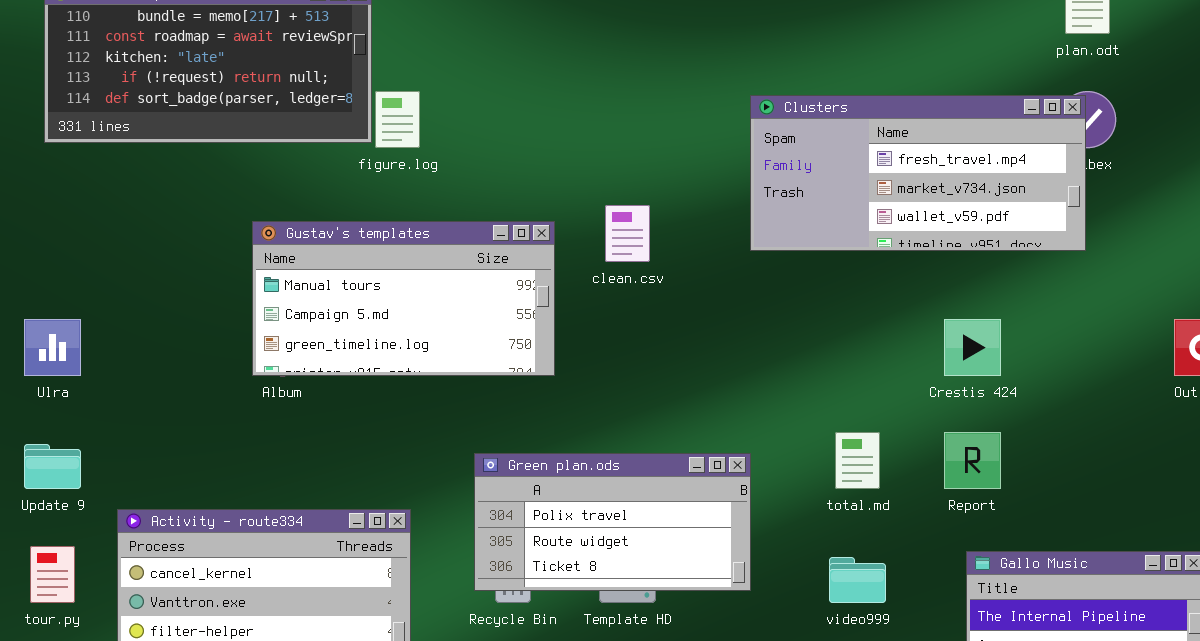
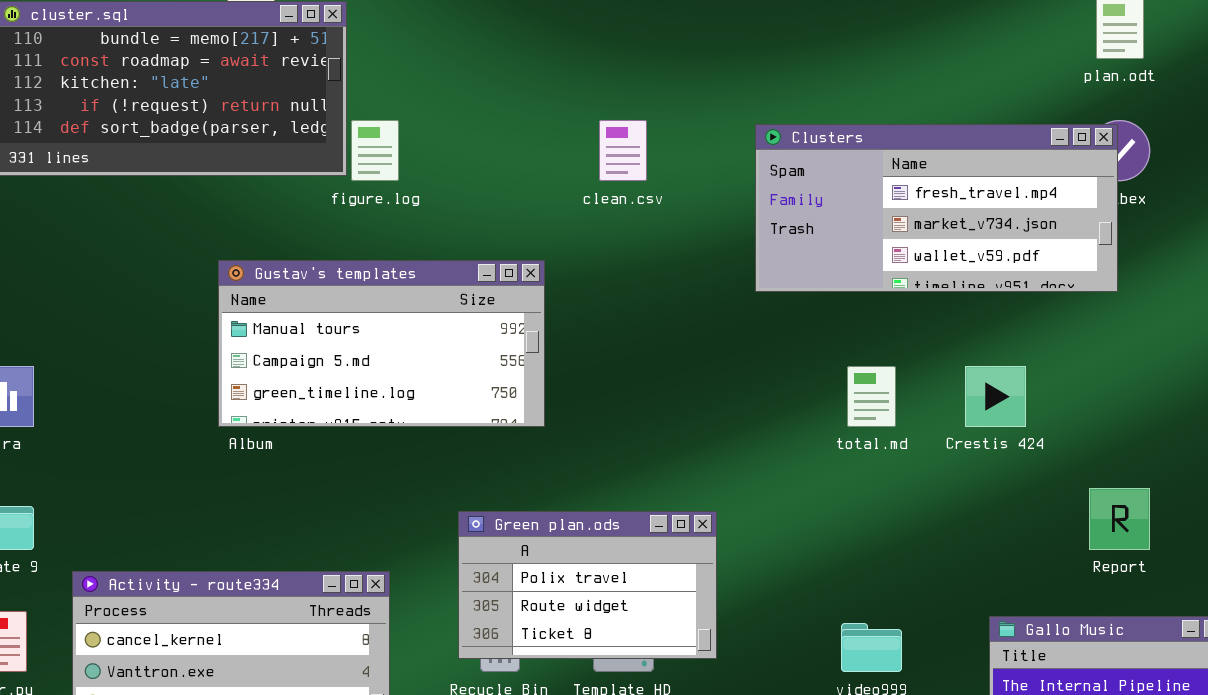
clean.csv: [605,205,650,262] -> [599,120,647,181], moved
total.md: [835,432,880,489] -> [847,366,896,427], moved
Report: [944,432,1001,489] -> [1089,488,1150,550], moved
Green plan.ods: [474,453,751,591] -> [458,511,717,659], resized

